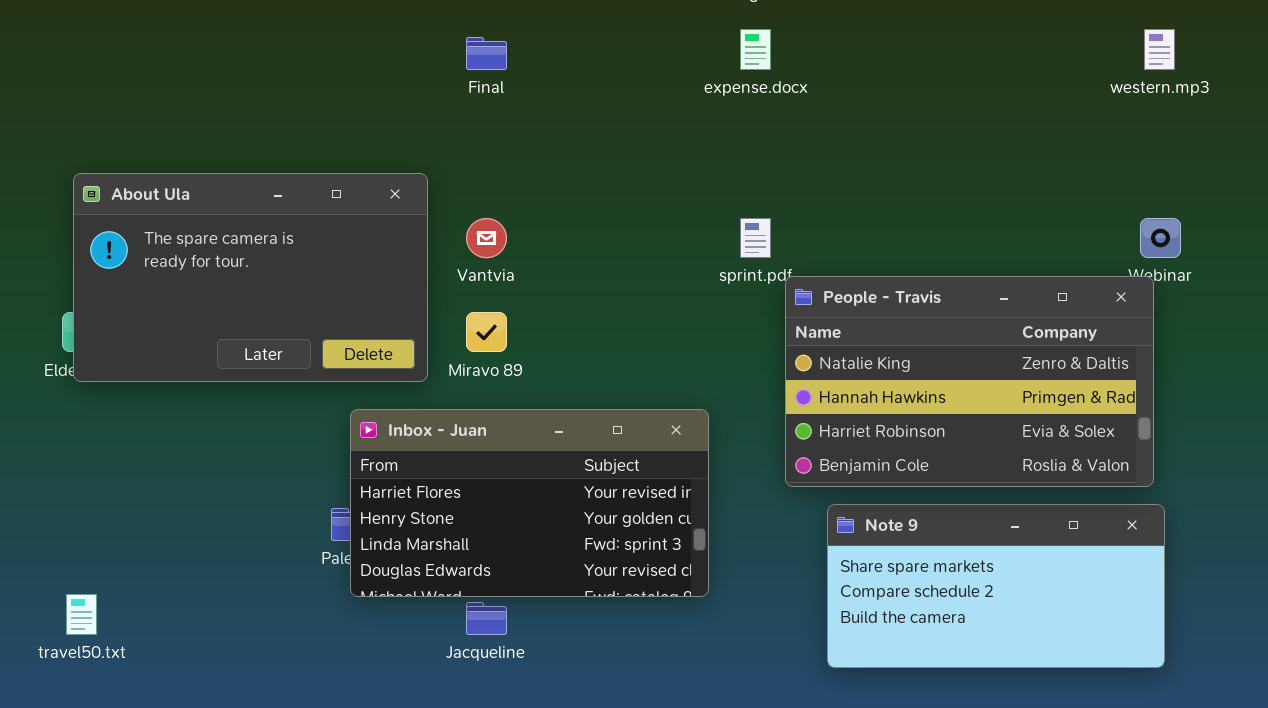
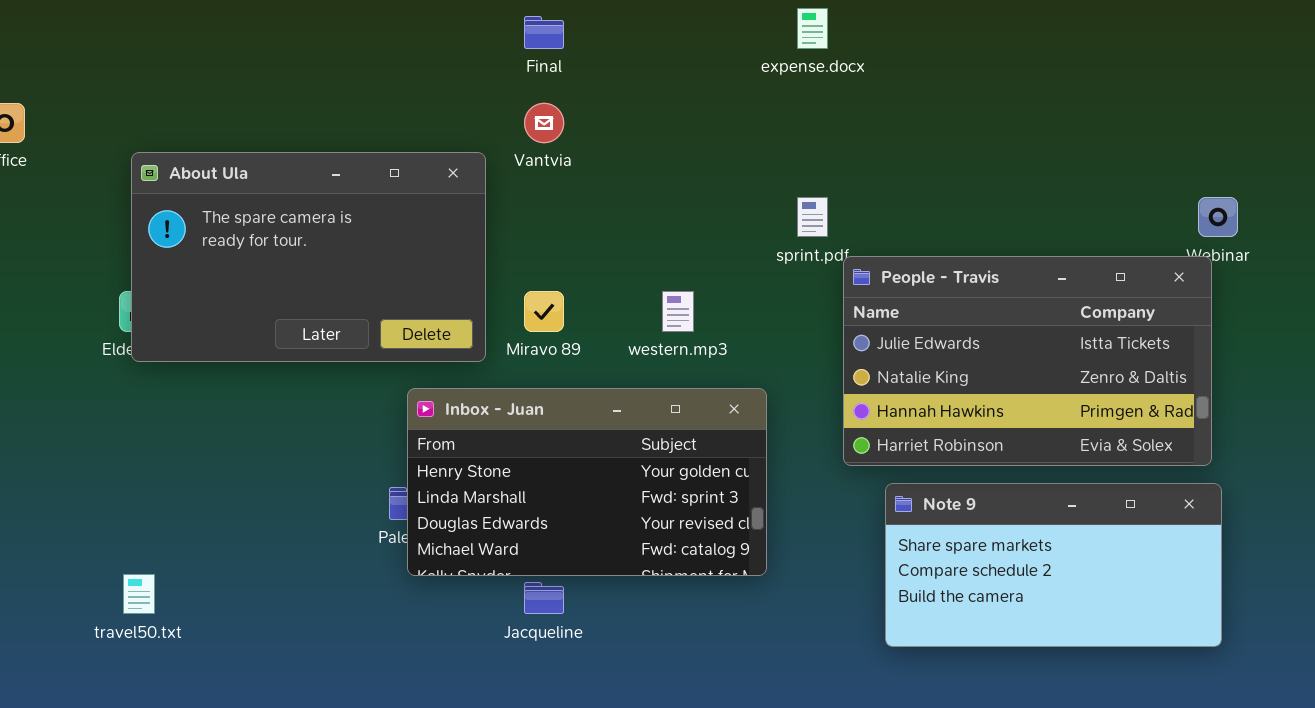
western.mp3: [1144,29,1175,70] -> [662,291,694,332], moved
Vantvia: [466,218,507,258] -> [524,103,564,143], moved
People - Travis: [785,276,1154,487] -> [843,256,1212,466], scrolled up 1 row
Inbox - Juan: [350,409,709,597] -> [407,388,767,576], scrolled down 1 row

